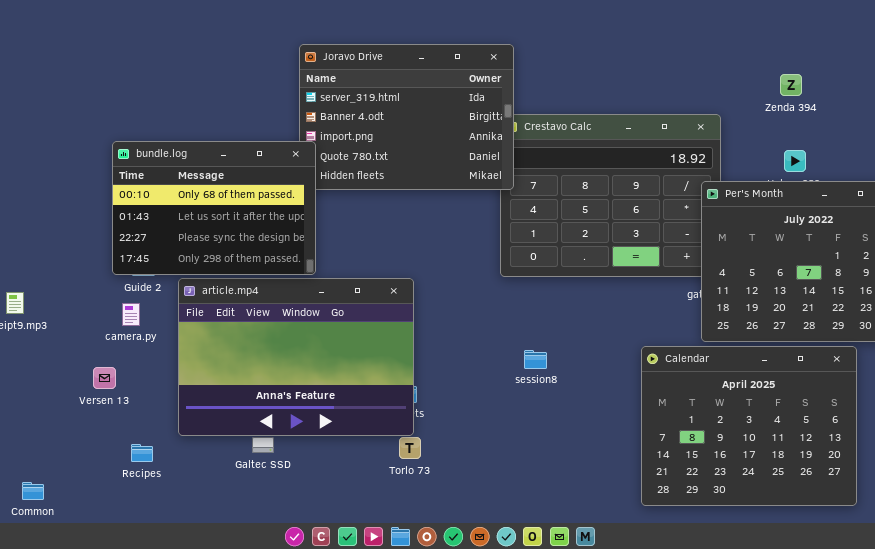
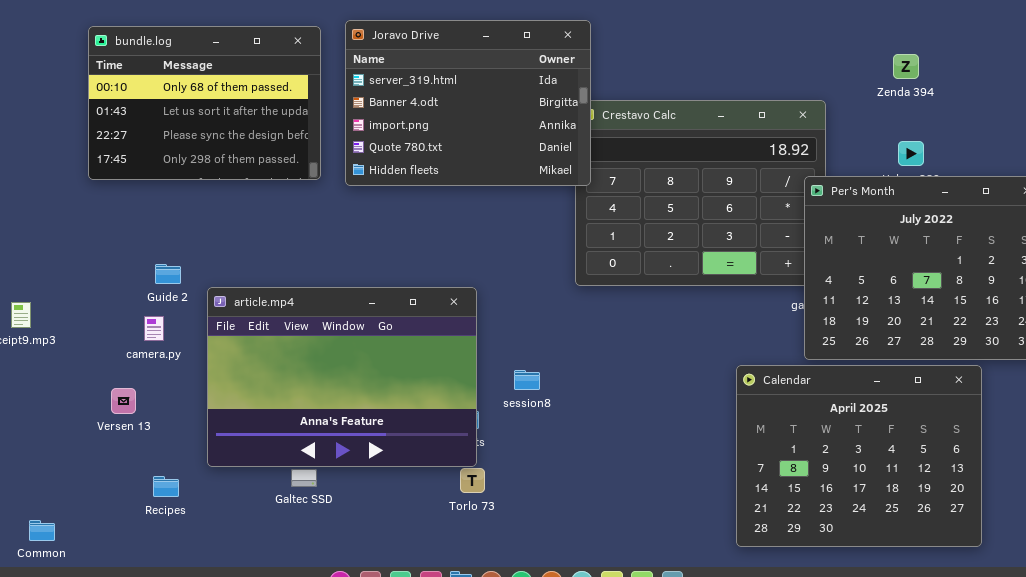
bundle.log: [112,141,316,275] -> [88,26,321,180], moved
session8: [524,350,547,369] -> [514,370,540,390], moved

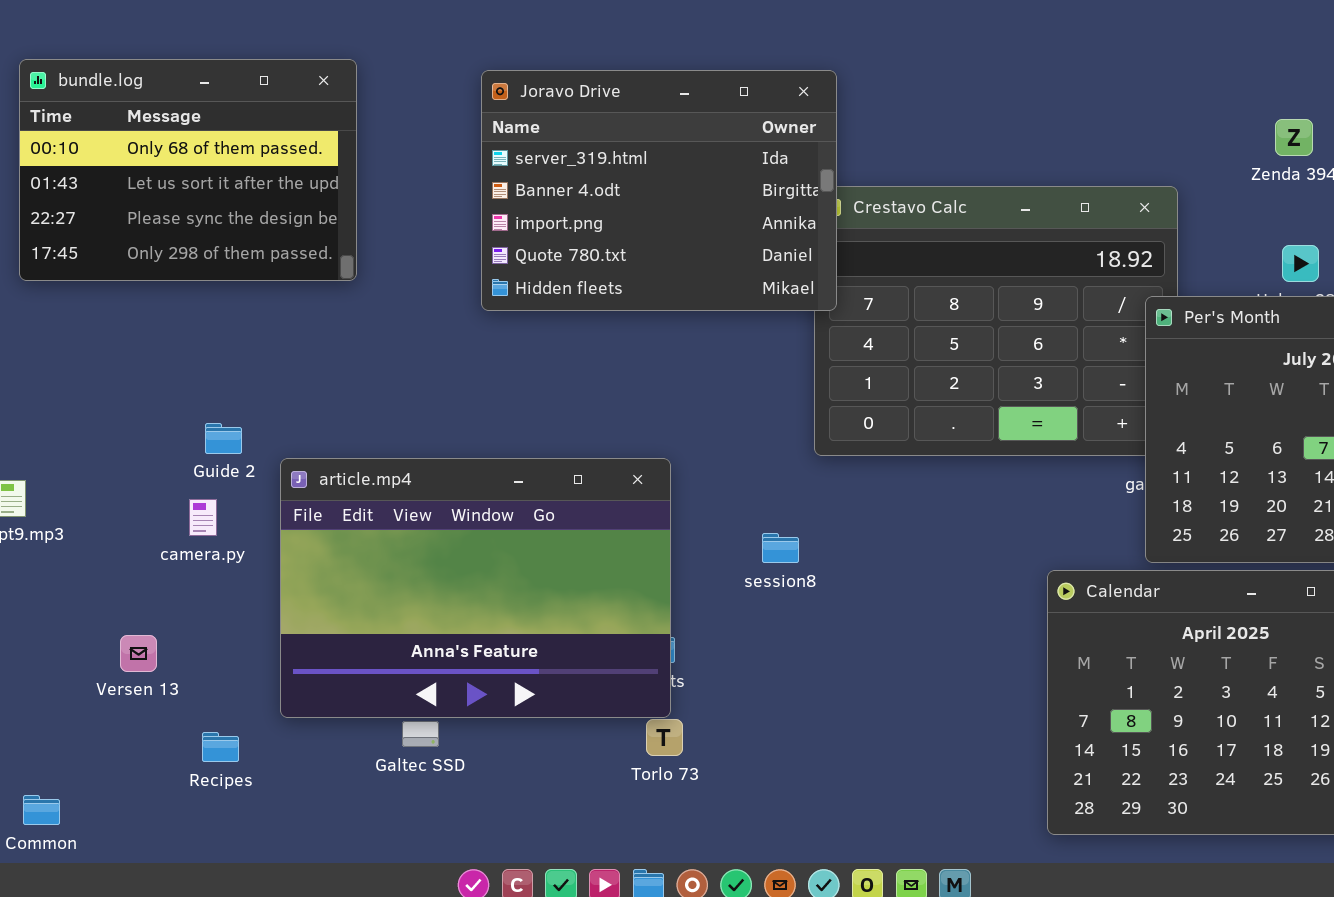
bundle.log: [88,26,321,180] -> [19,59,357,281], moved
session8: [514,370,540,390] -> [762,533,799,563], moved
Versen 13: [111,388,136,414] -> [120,635,157,672], moved

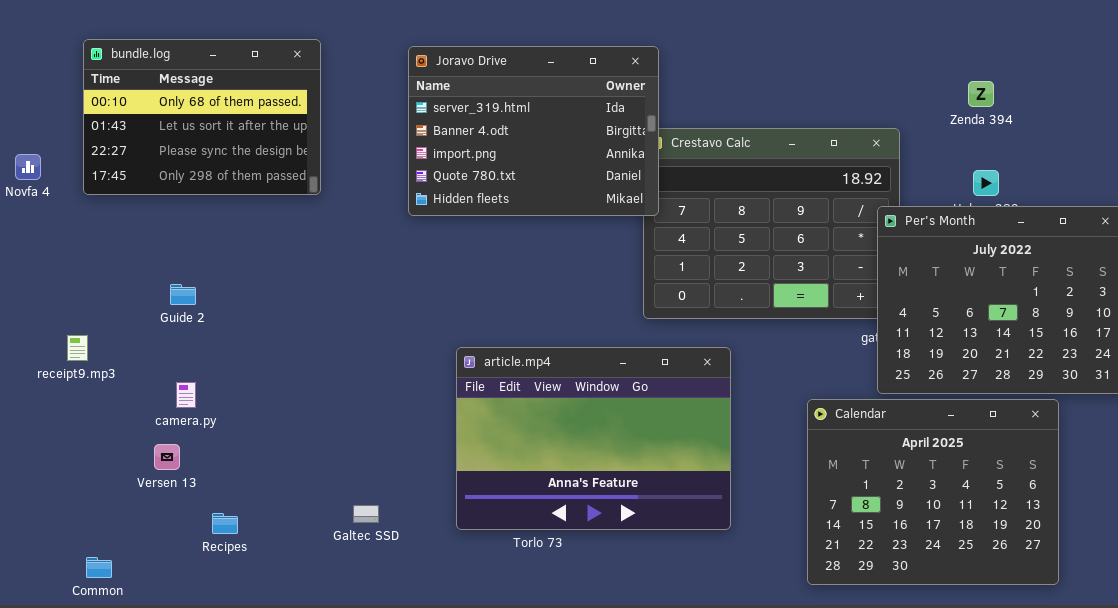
Guide 2: [205,423,242,454] -> [170,284,196,305], moved
article.mp4: [280,458,671,718] -> [456,347,731,530], moved
camera.py: [189,499,217,536] -> [176,382,196,408], moved

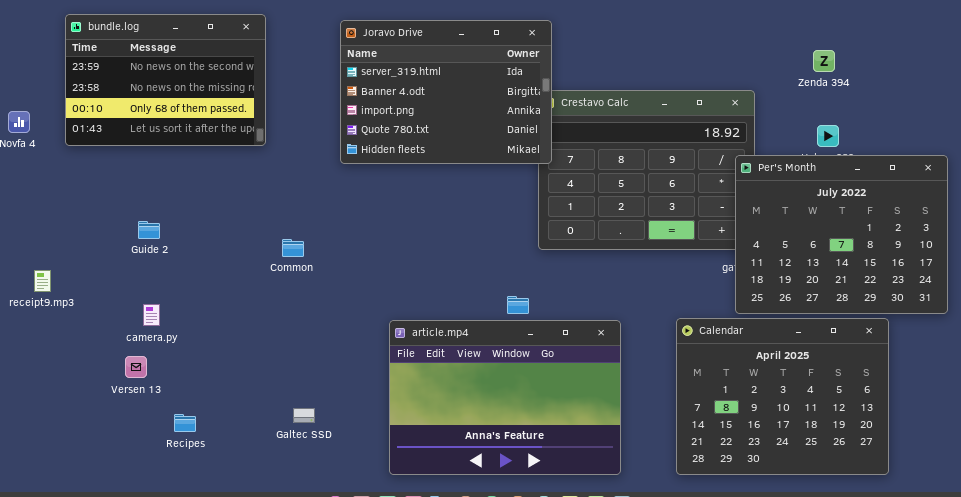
bundle.log: [83,39,321,195] -> [65,14,266,146], scrolled up 2 rows
receipt9.mp3: [67,335,88,361] -> [34,270,51,292], moved
article.mp4: [456,347,731,530] -> [389,320,621,475], moved
Common: [86,557,112,578] -> [282,239,304,257], moved

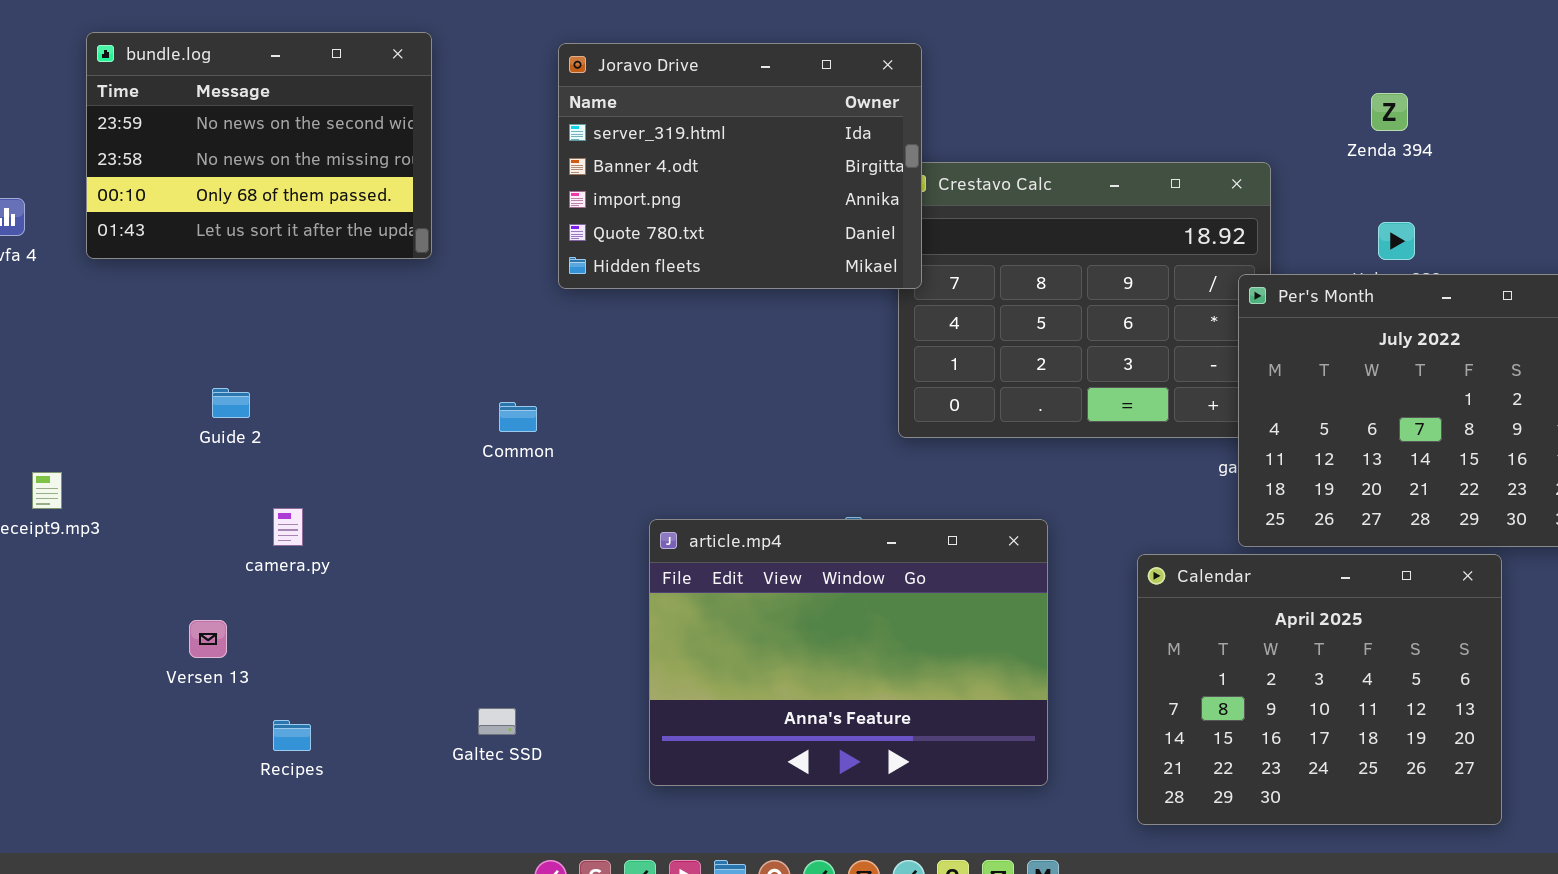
Common: [282,239,304,257] -> [499,402,537,432], moved
camera.py: [143,304,160,326] -> [273,508,303,546], moved
article.mp4: [389,320,621,475] -> [649,519,1048,786], moved

